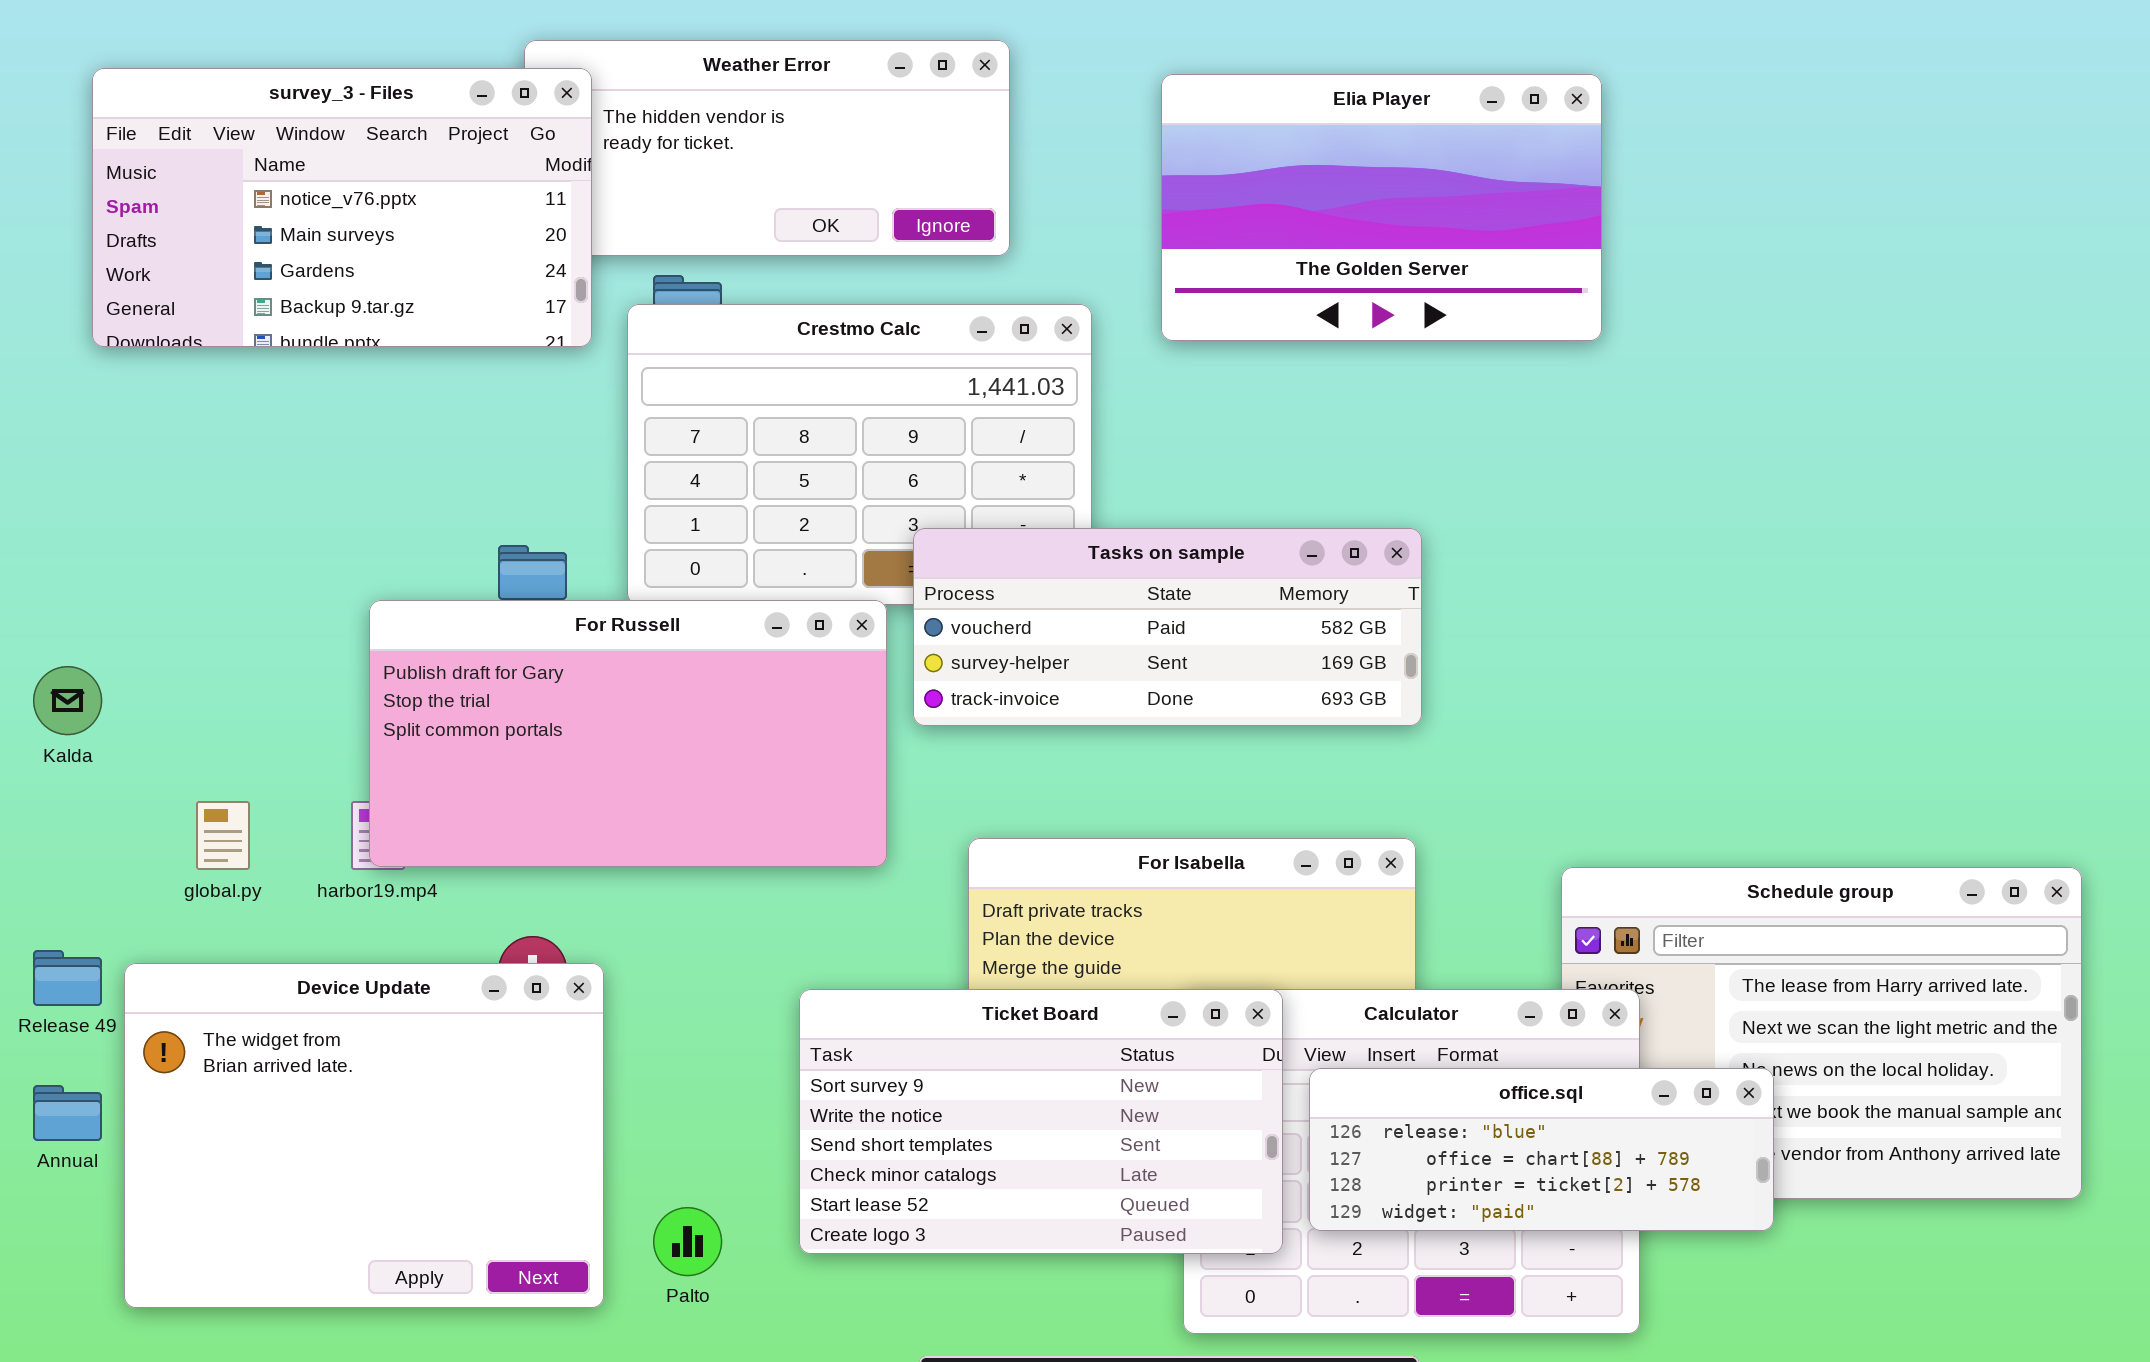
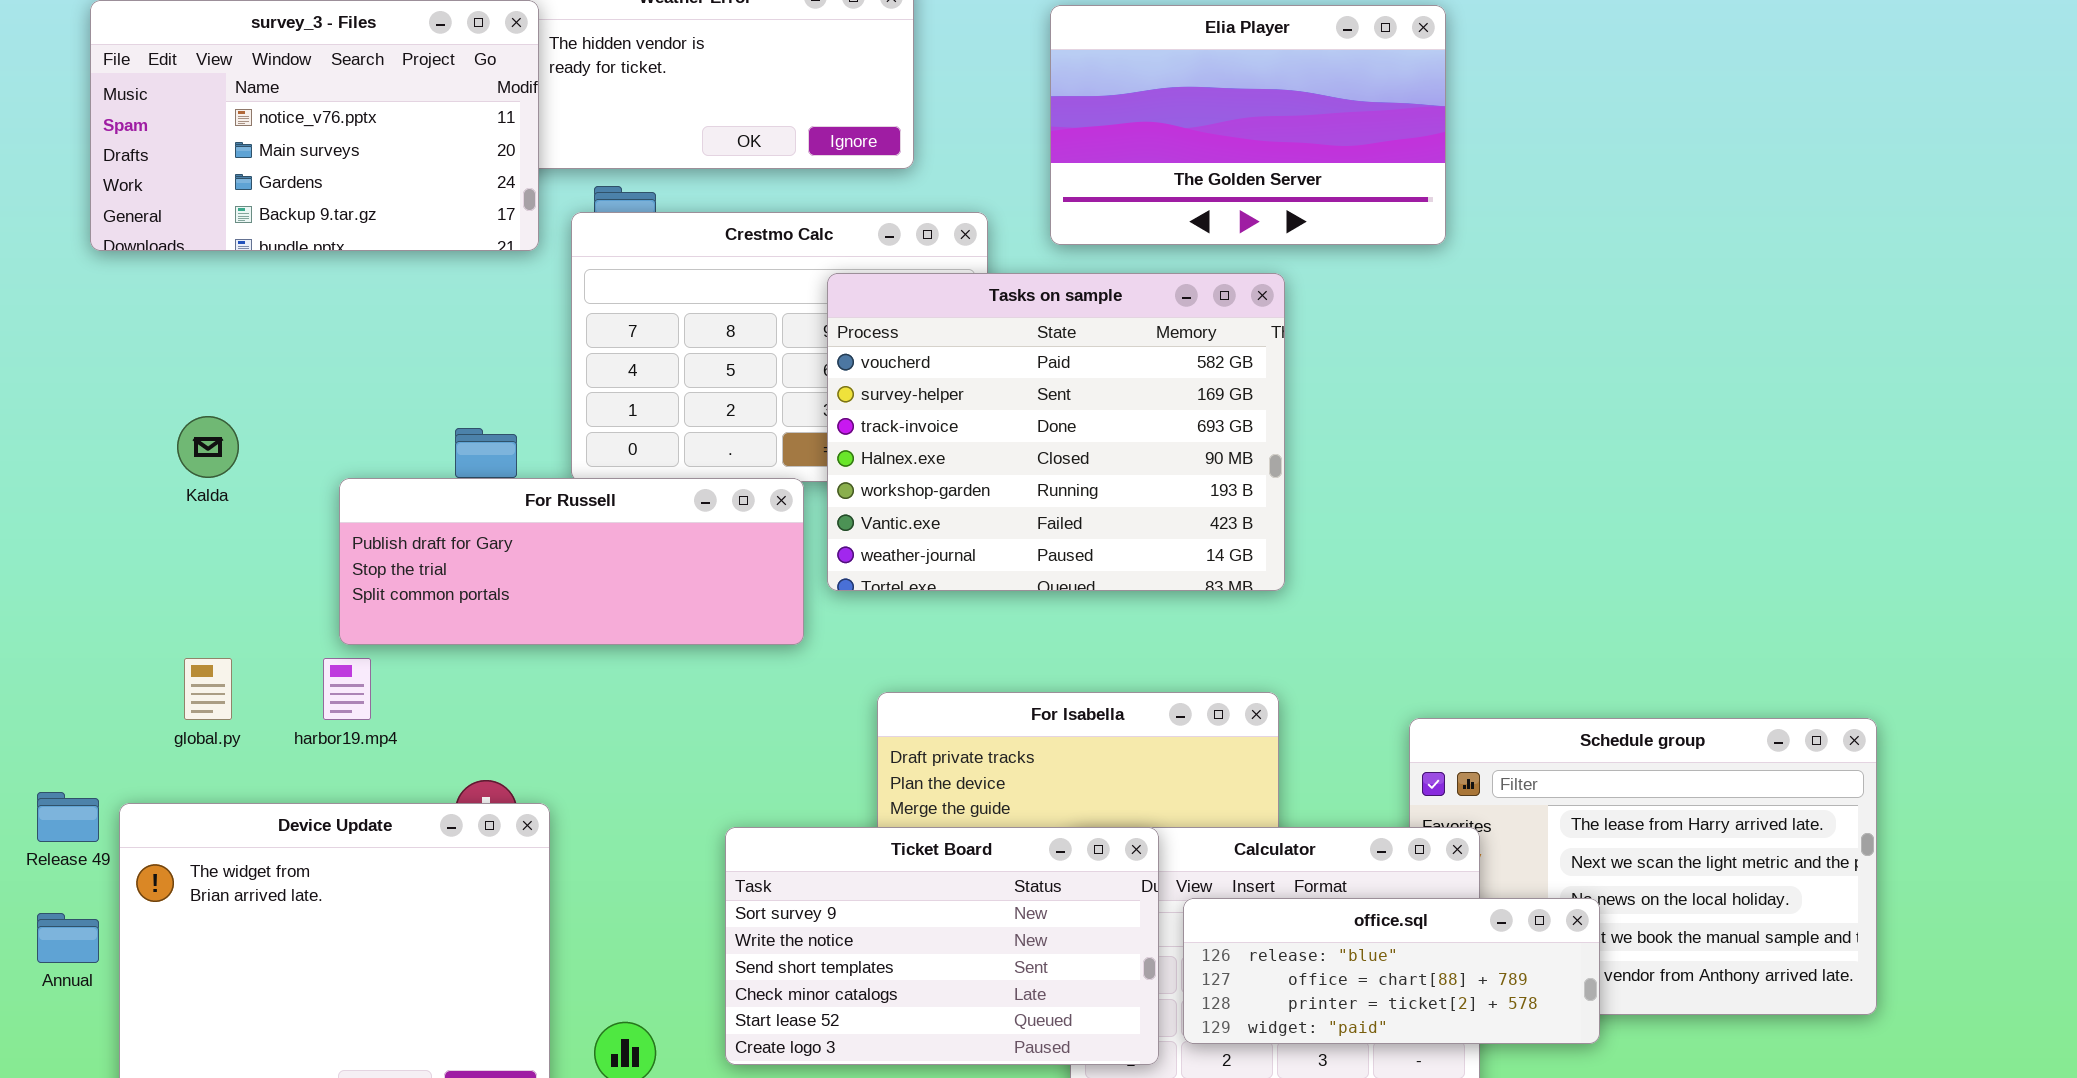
Tasks on sample: [913,528,1422,726] -> [827,273,1285,591], resized
For Russell: [369,600,887,867] -> [339,478,804,645], resized
Kalda: [33,666,102,735] -> [177,416,239,478], moved

